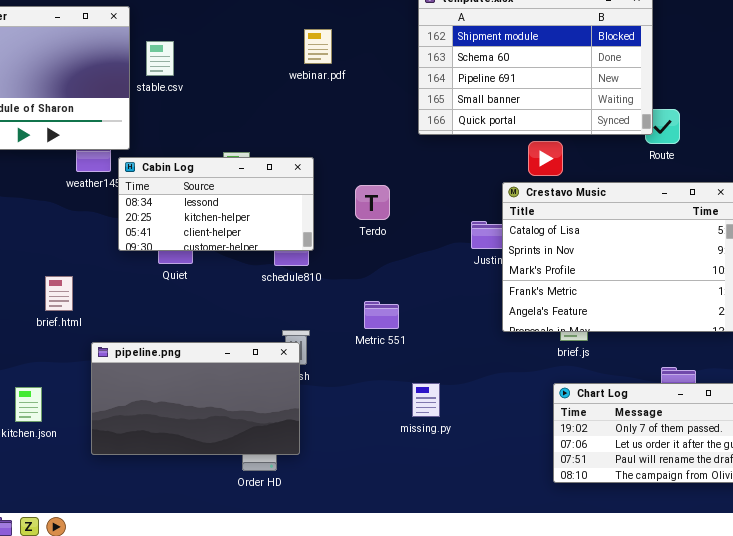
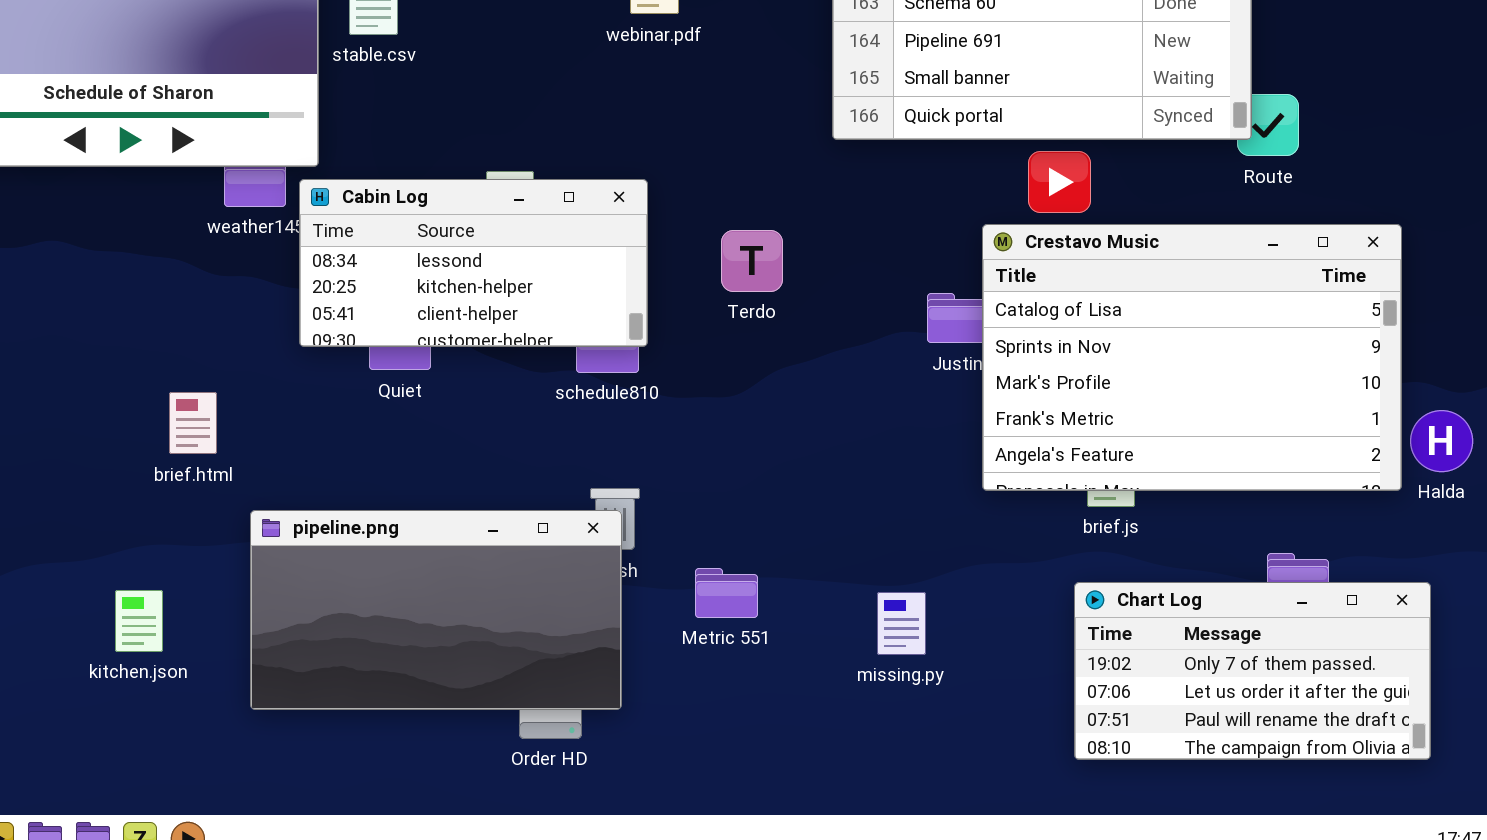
Metric 551: [364,301,399,329] -> [695,568,758,618], moved
missing.py: [412,383,440,417] -> [877,592,926,655], moved

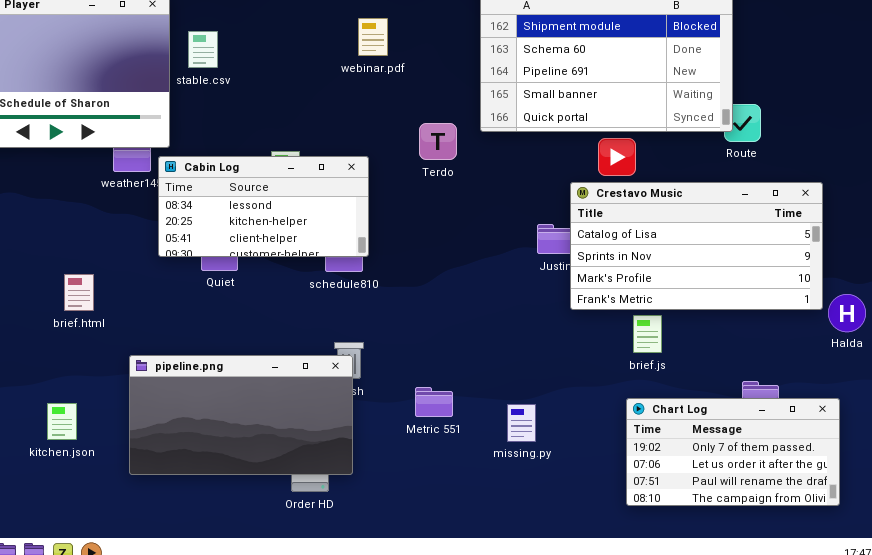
Crestavo Music: [982,224,1402,491] -> [570,182,823,310], resized
Terdo: [721,230,783,292] -> [419,123,457,160], moved
brief.html: [169,392,217,454] -> [64,274,94,311], moved
Metric 551: [695,568,758,618] -> [415,387,453,417], moved

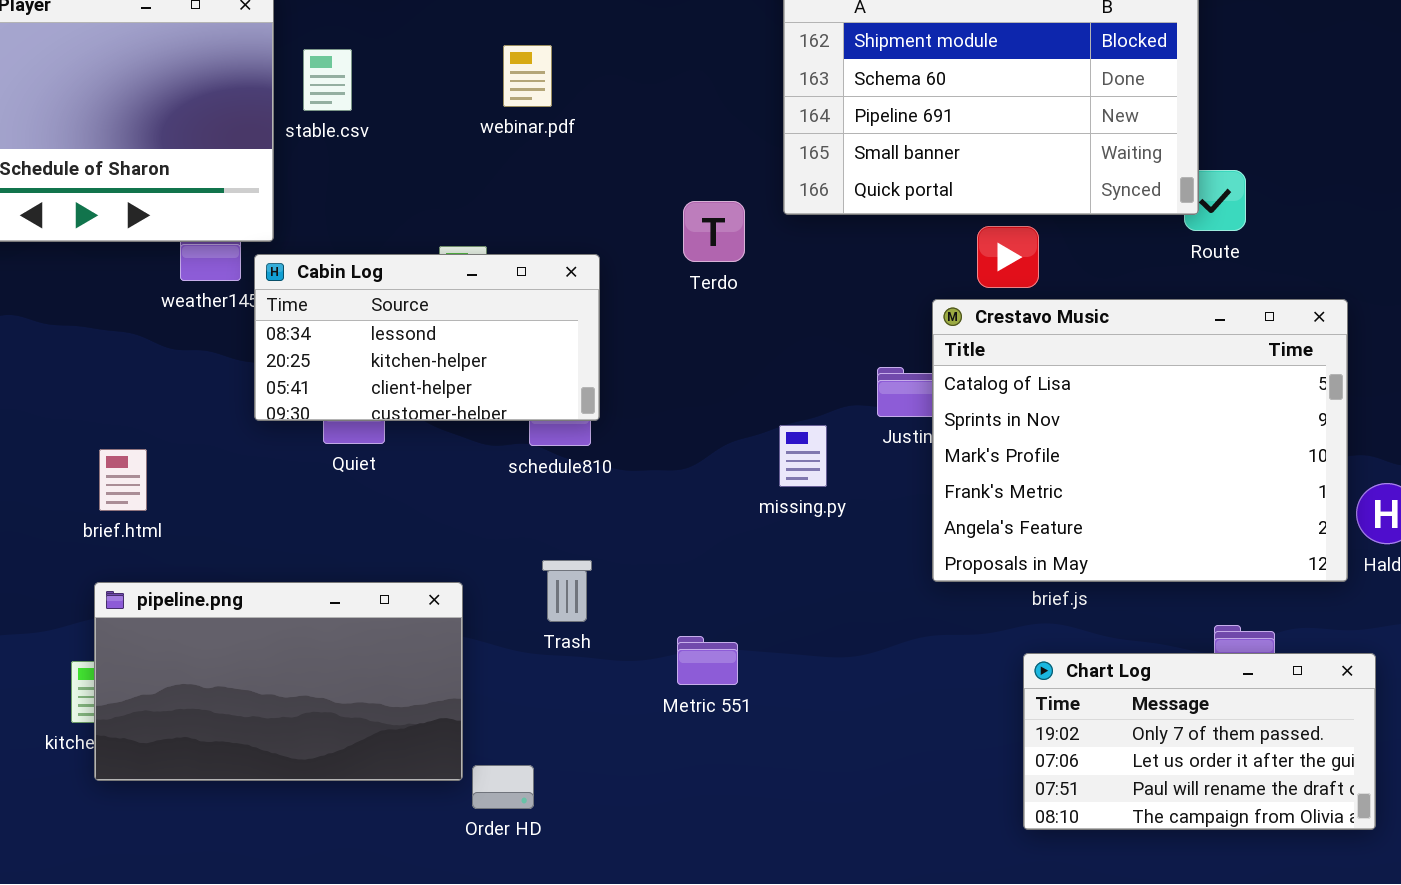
webinar.pdf: [358,18,388,56] -> [503,45,552,107], moved
Crestavo Music: [570,182,823,310] -> [932,299,1348,582], resized
pipeline.png: [129,355,353,475] -> [94,582,463,781], moved
missing.py: [507,404,536,442] -> [779,425,827,487], moved

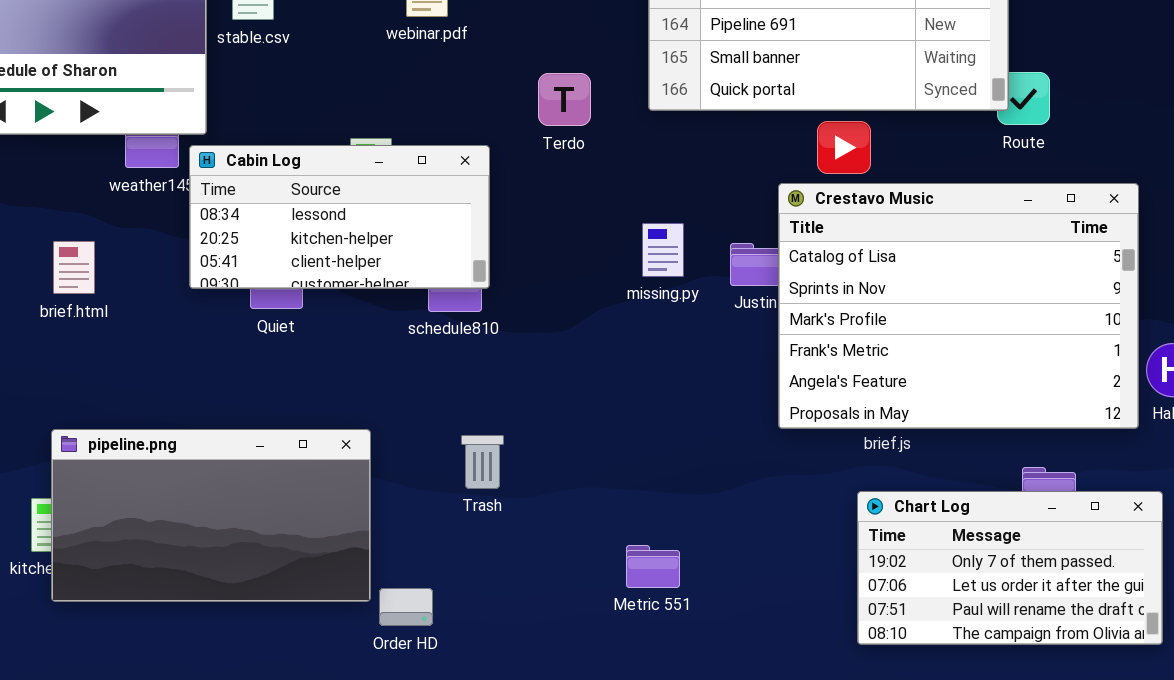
Terdo: [683,201,745,262] -> [538,73,591,126], moved
missing.py: [779,425,827,487] -> [642,223,684,277], moved
brief.html: [99,449,147,511] -> [53,241,95,294], moved
Trash: [542,560,592,622] -> [461,435,504,489], moved
Metric 551: [677,636,738,685] -> [626,545,680,588], moved

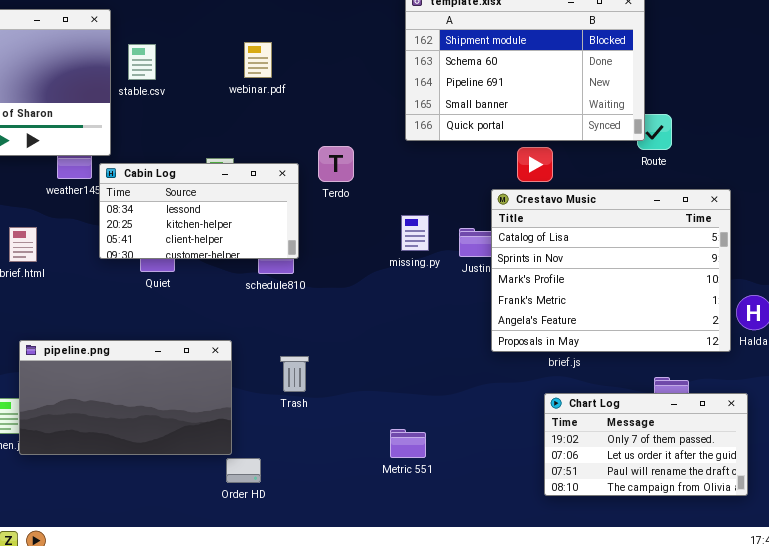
Terdo: [538,73,591,126] -> [318,146,354,182], moved
pipeline.png: [51,429,371,602] -> [19,340,232,455], moved

